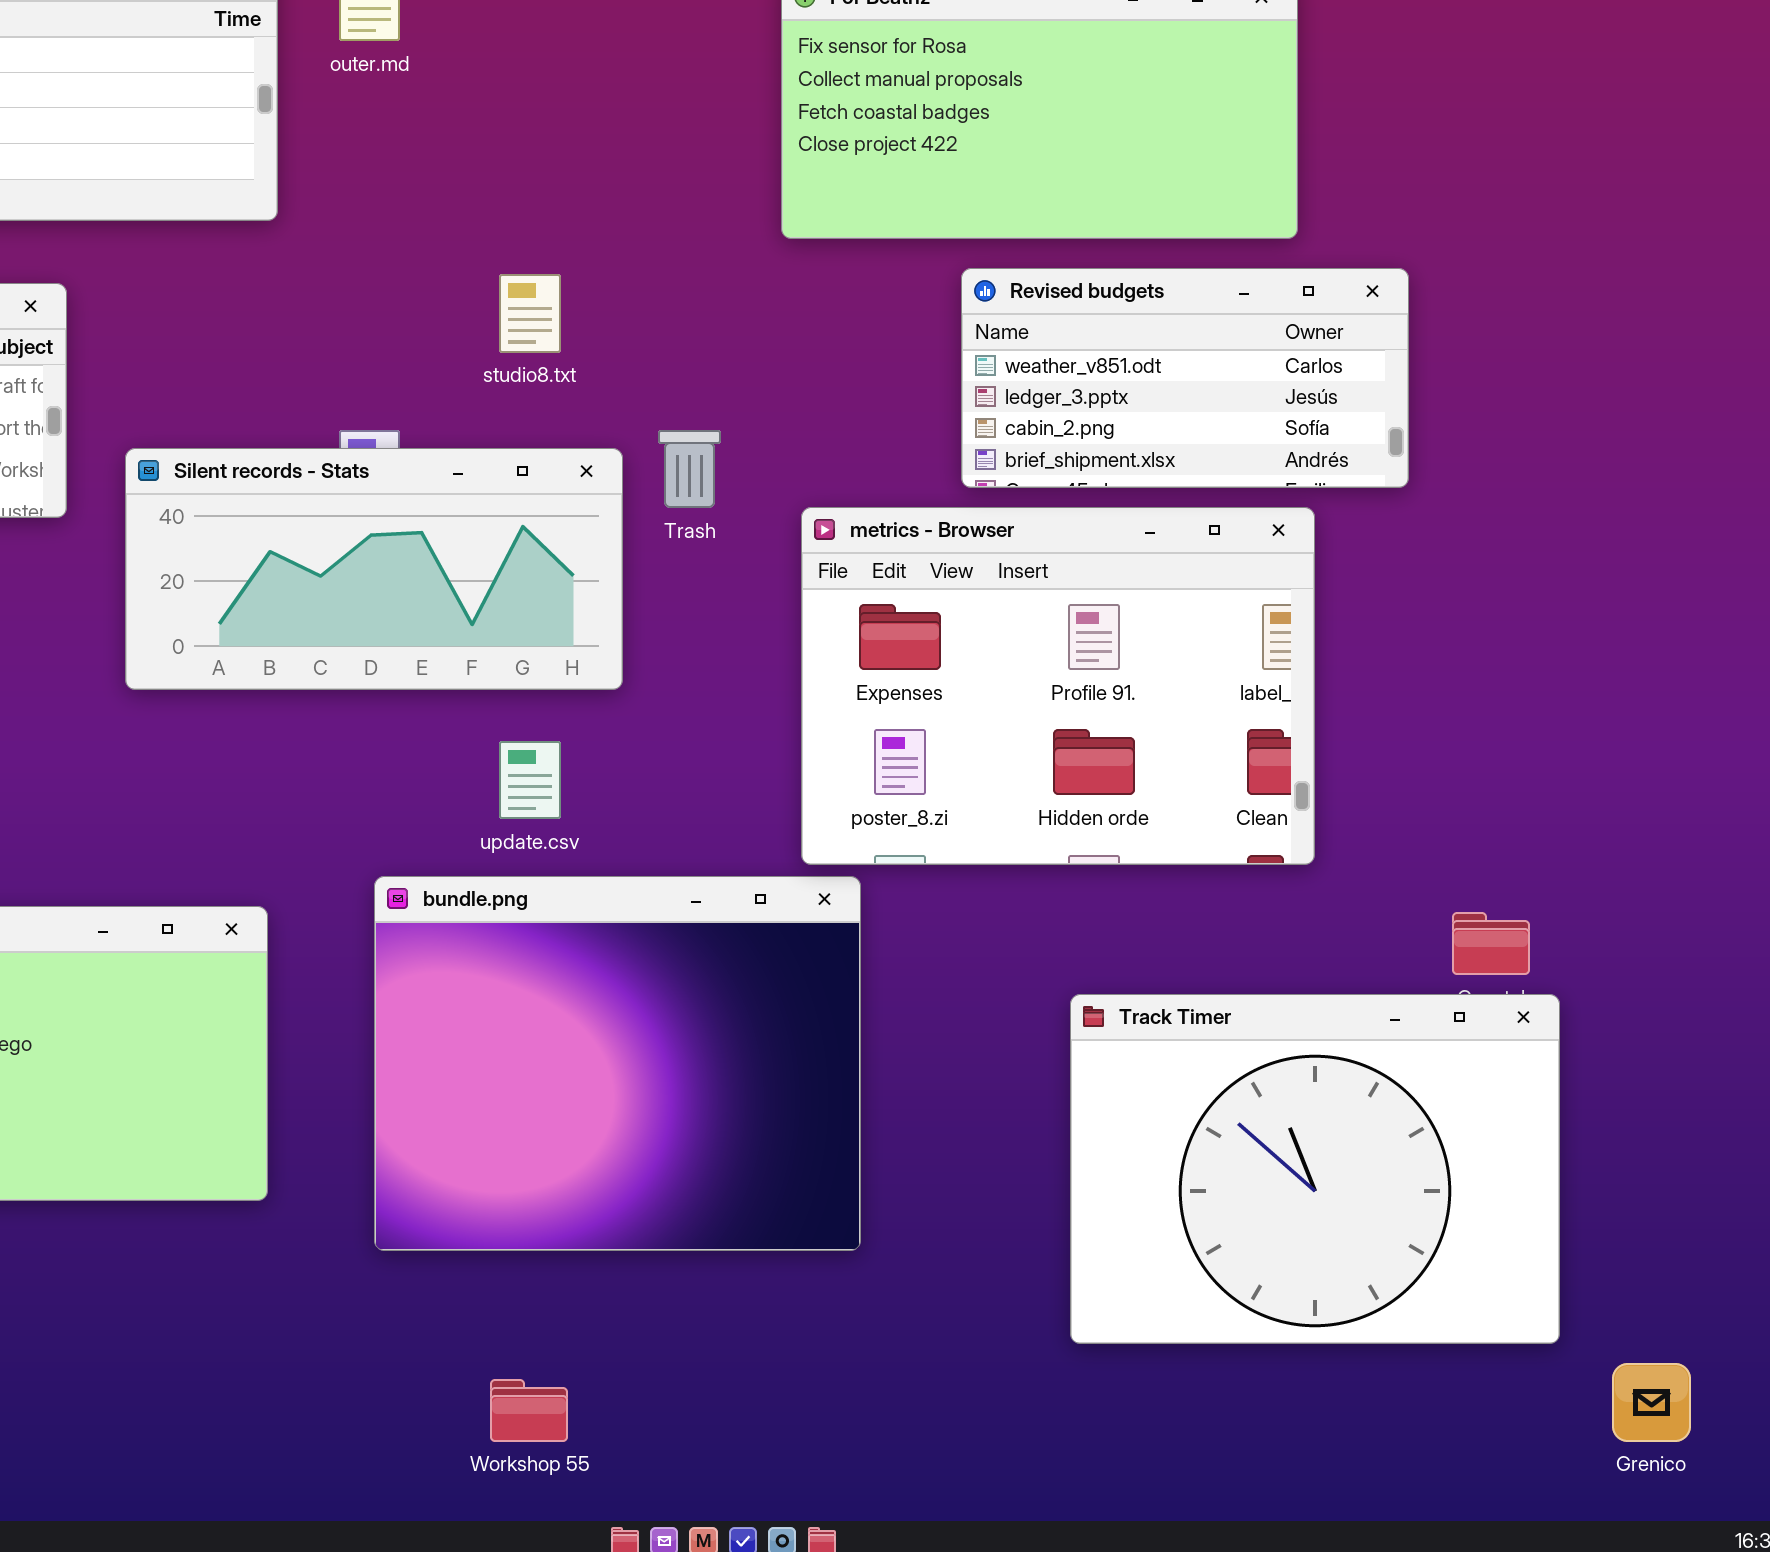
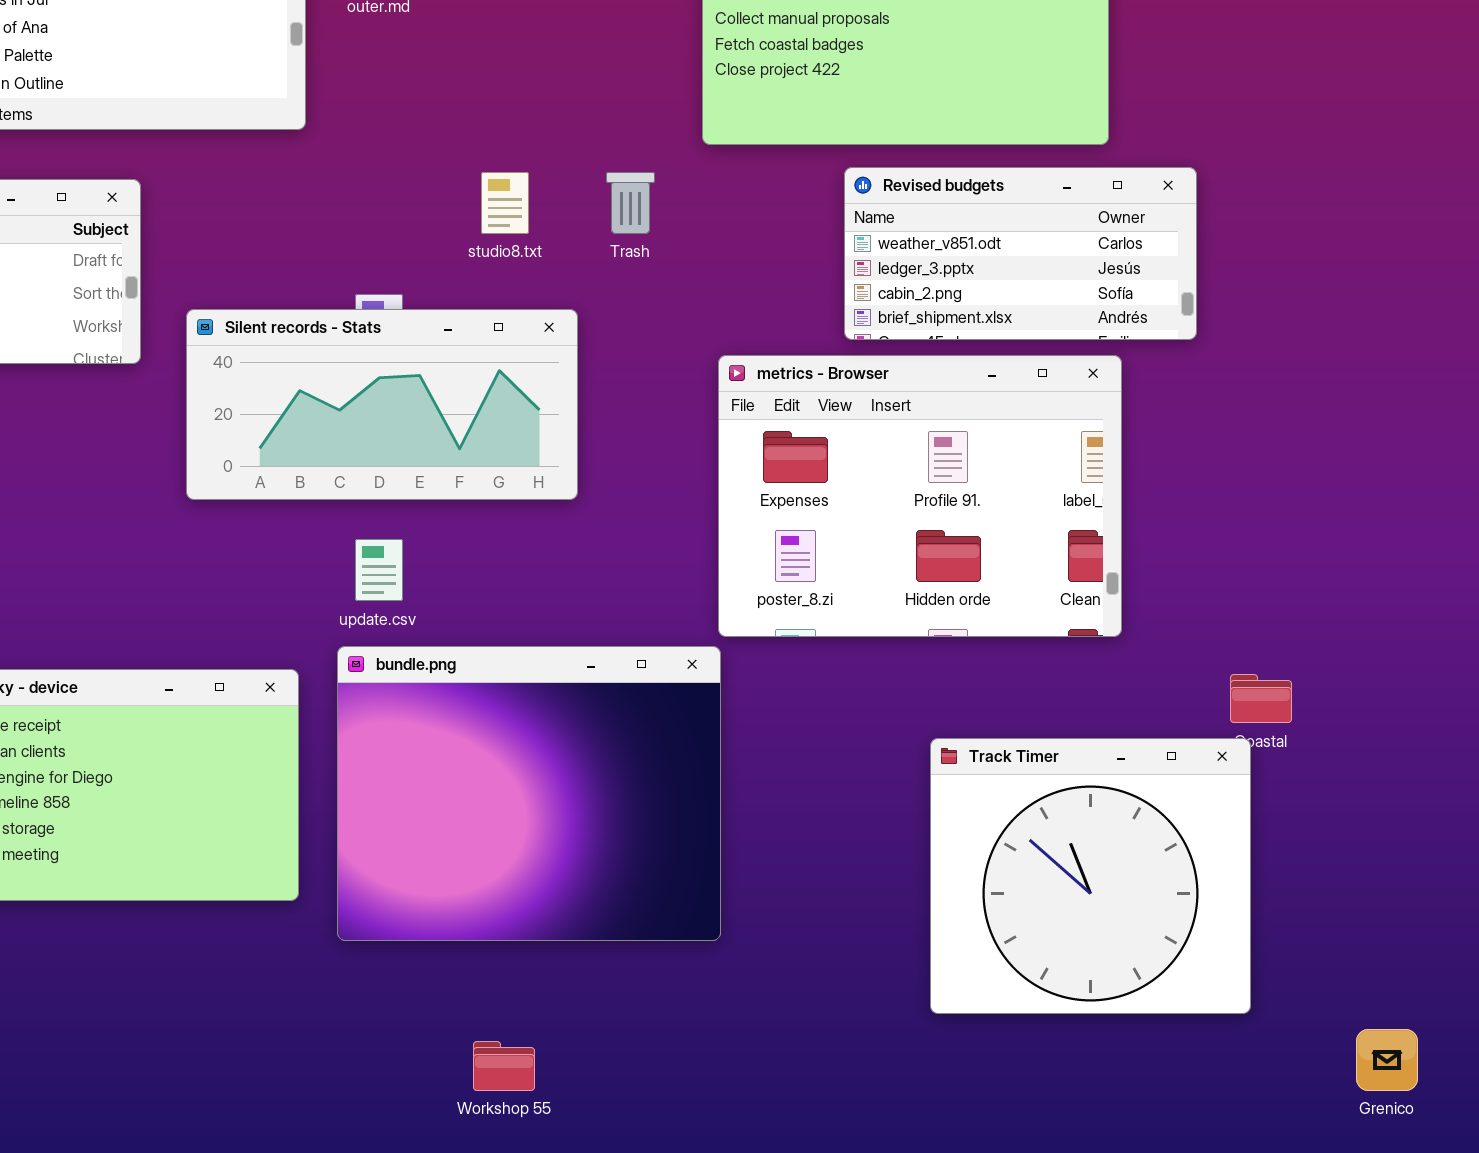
Trash: [658,430,721,508] -> [606,172,655,234], moved
update.csv: [499,741,561,819] -> [355,539,403,601], moved
bundle.png: [374,876,861,1251] -> [337,646,721,941], moved
Track Timer: [1070,994,1560,1344] -> [930,738,1251,1014], resized

